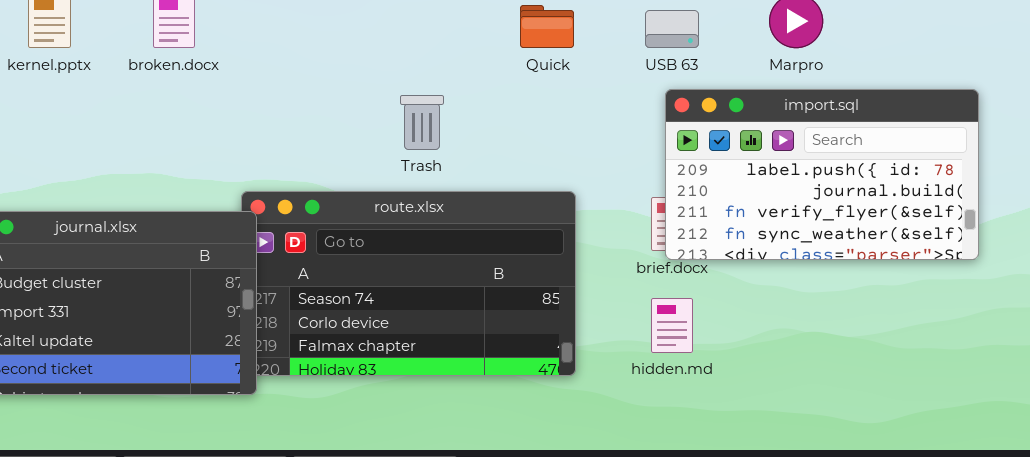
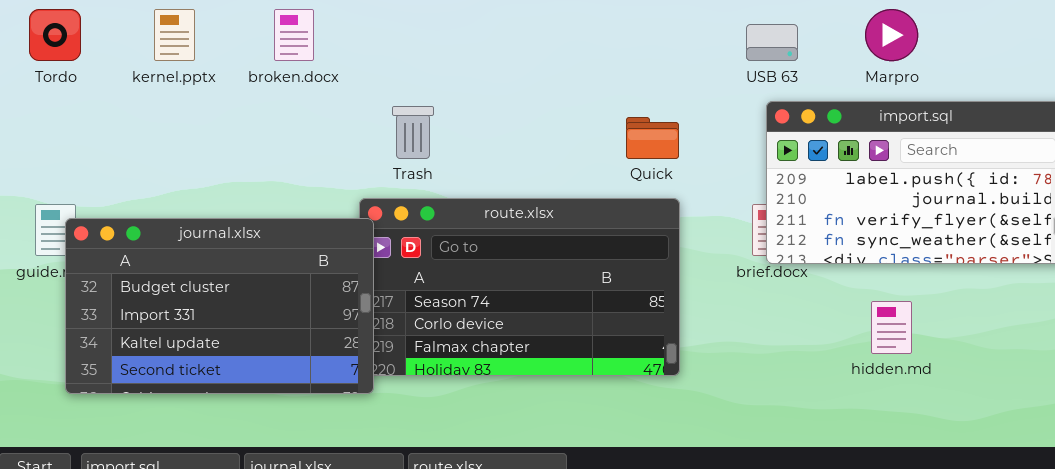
Quick: [520,5,574,48] -> [626,117,679,159], moved
Trash: [400,95,444,150] -> [392,106,434,159], moved
hidden.md: [651,298,693,353] -> [871,301,912,354], moved

